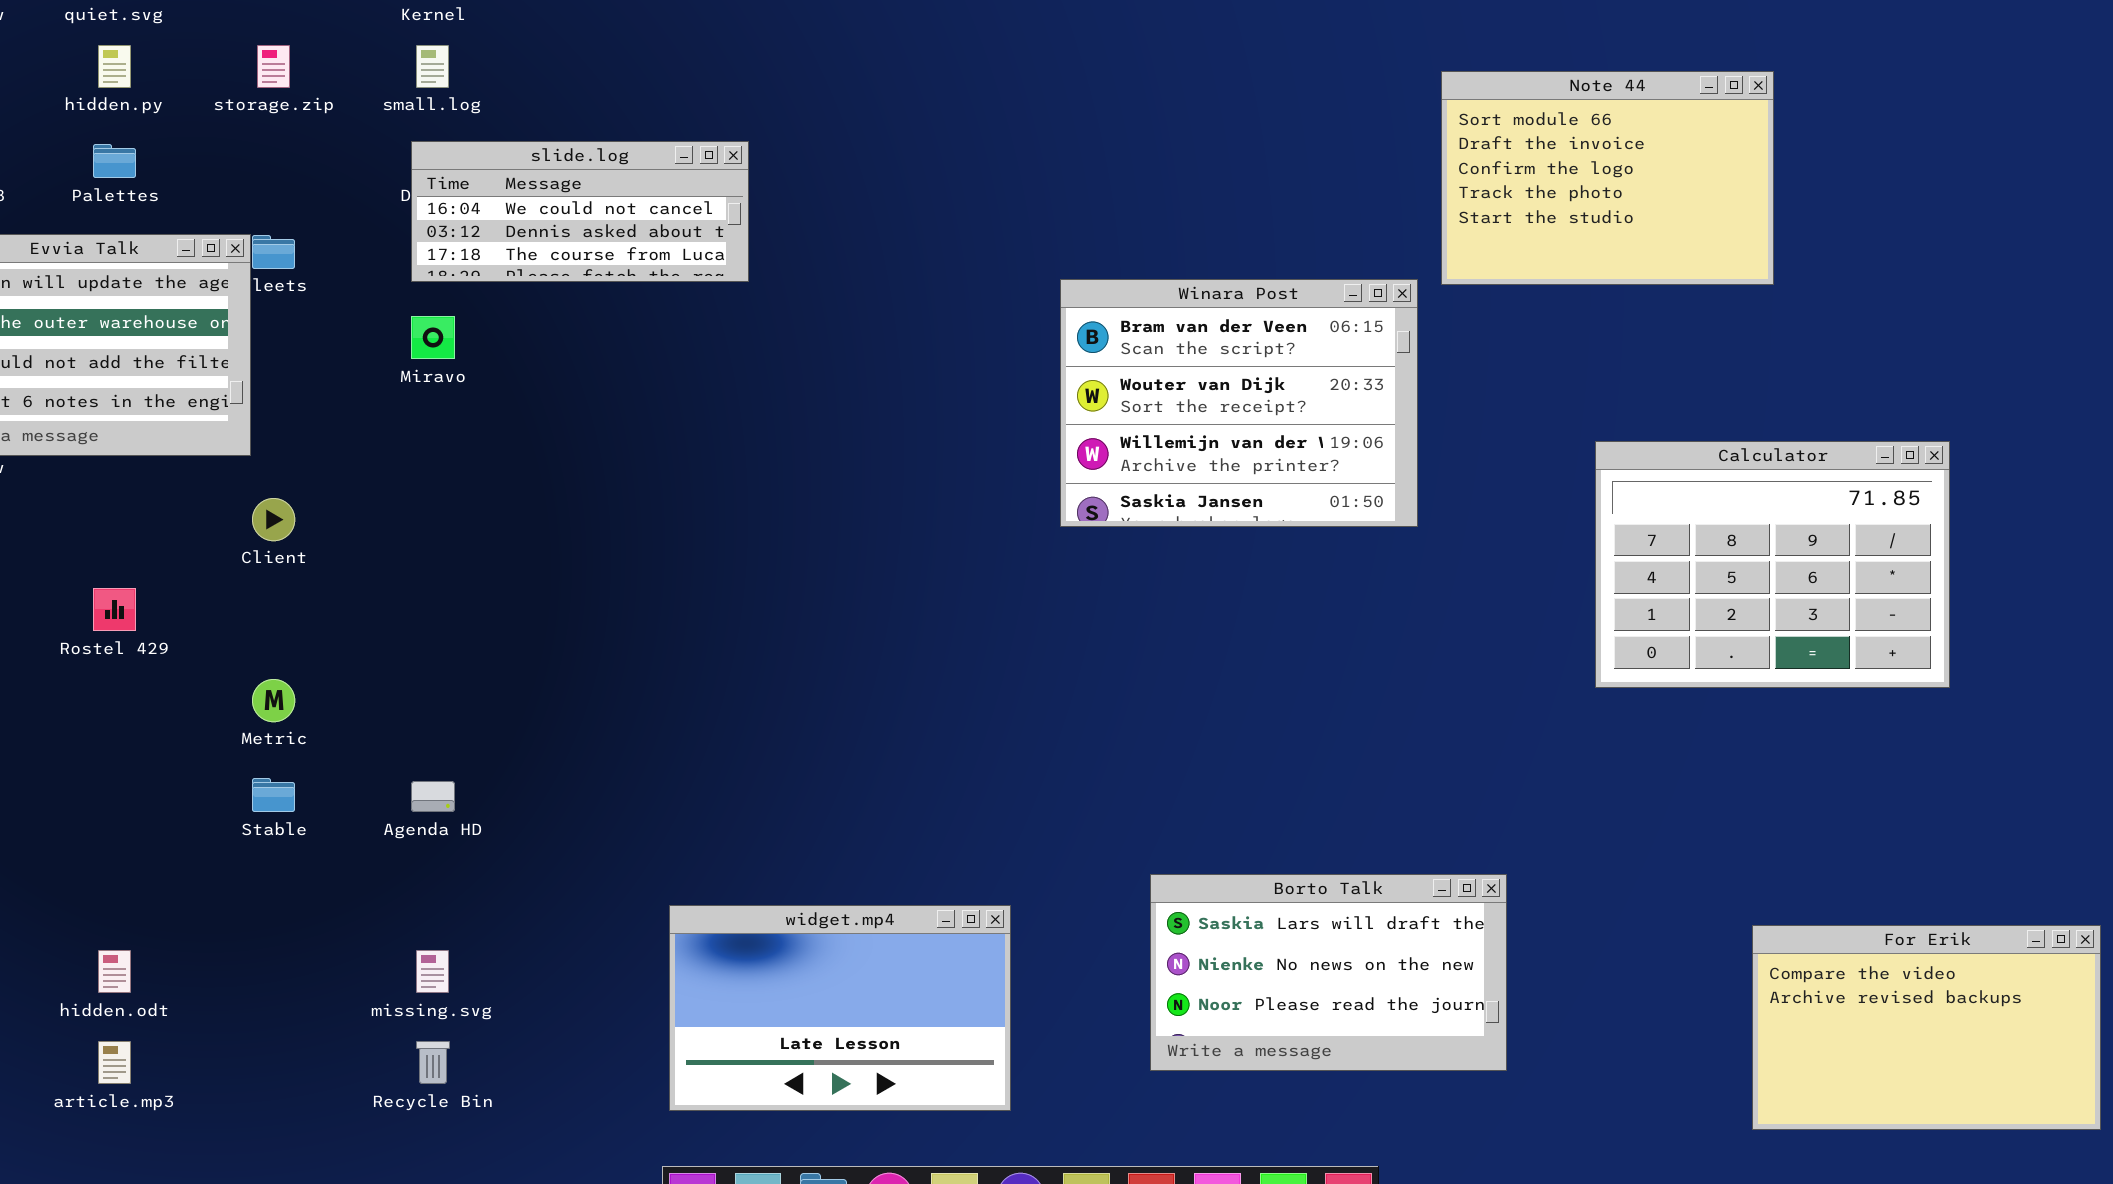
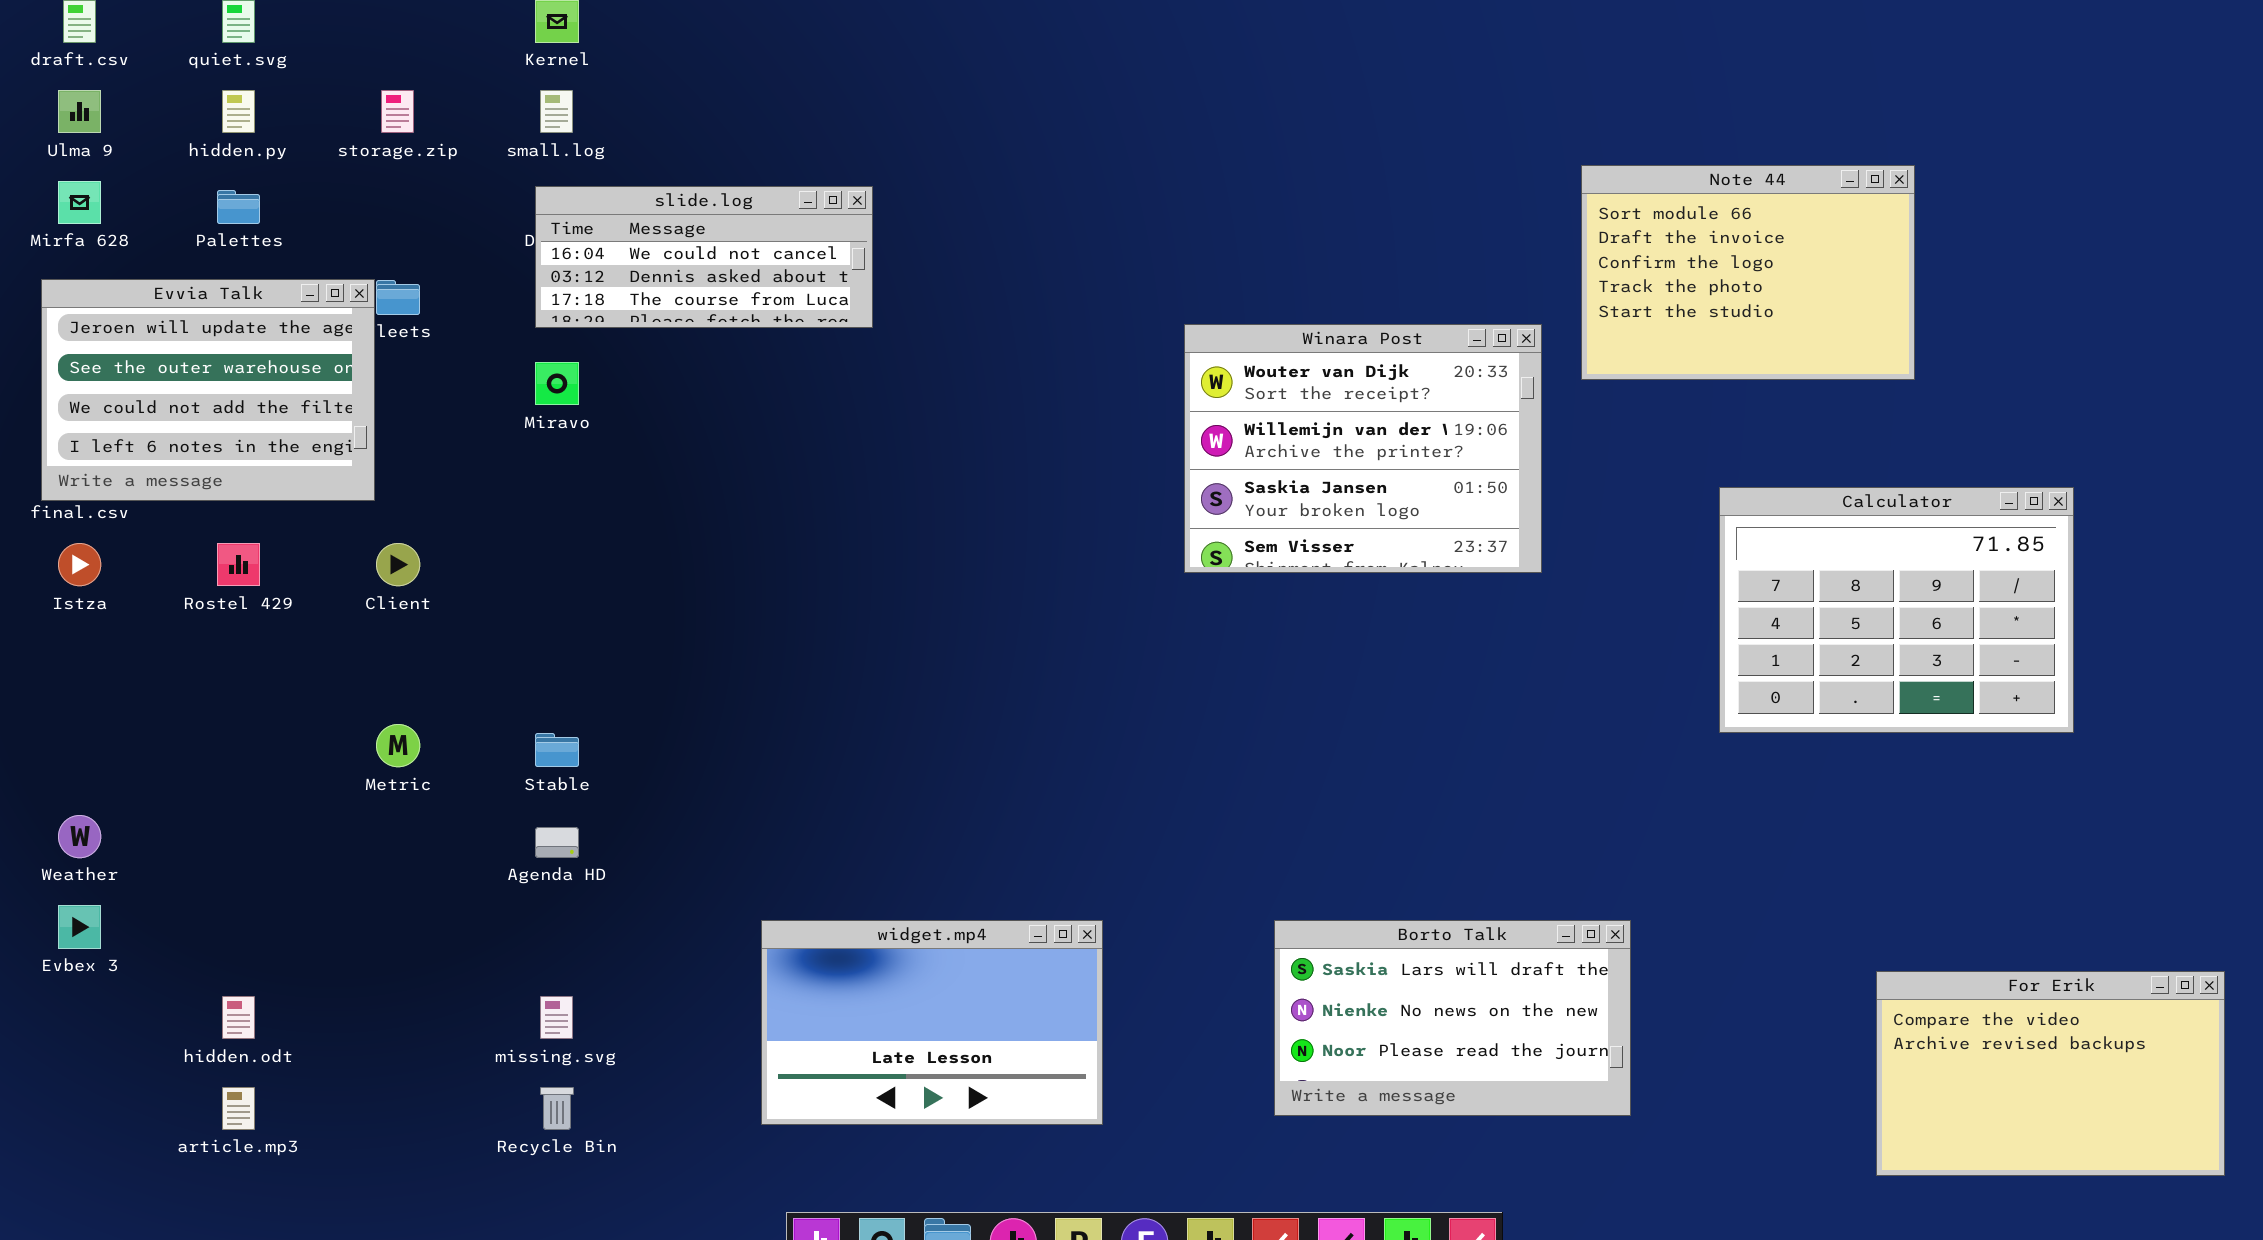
Note 44: [1441,71,1774,285] -> [1581,165,1915,380], moved
Winara Post: [1060,279,1418,527] -> [1184,324,1542,573], scrolled down 1 row
Rostel 429: [93,588,136,631] -> [217,543,260,586], moved
Stable: [252,778,295,812] -> [535,733,579,767], moved
widget.mp4: [669,905,1011,1111] -> [761,920,1103,1125], moved

